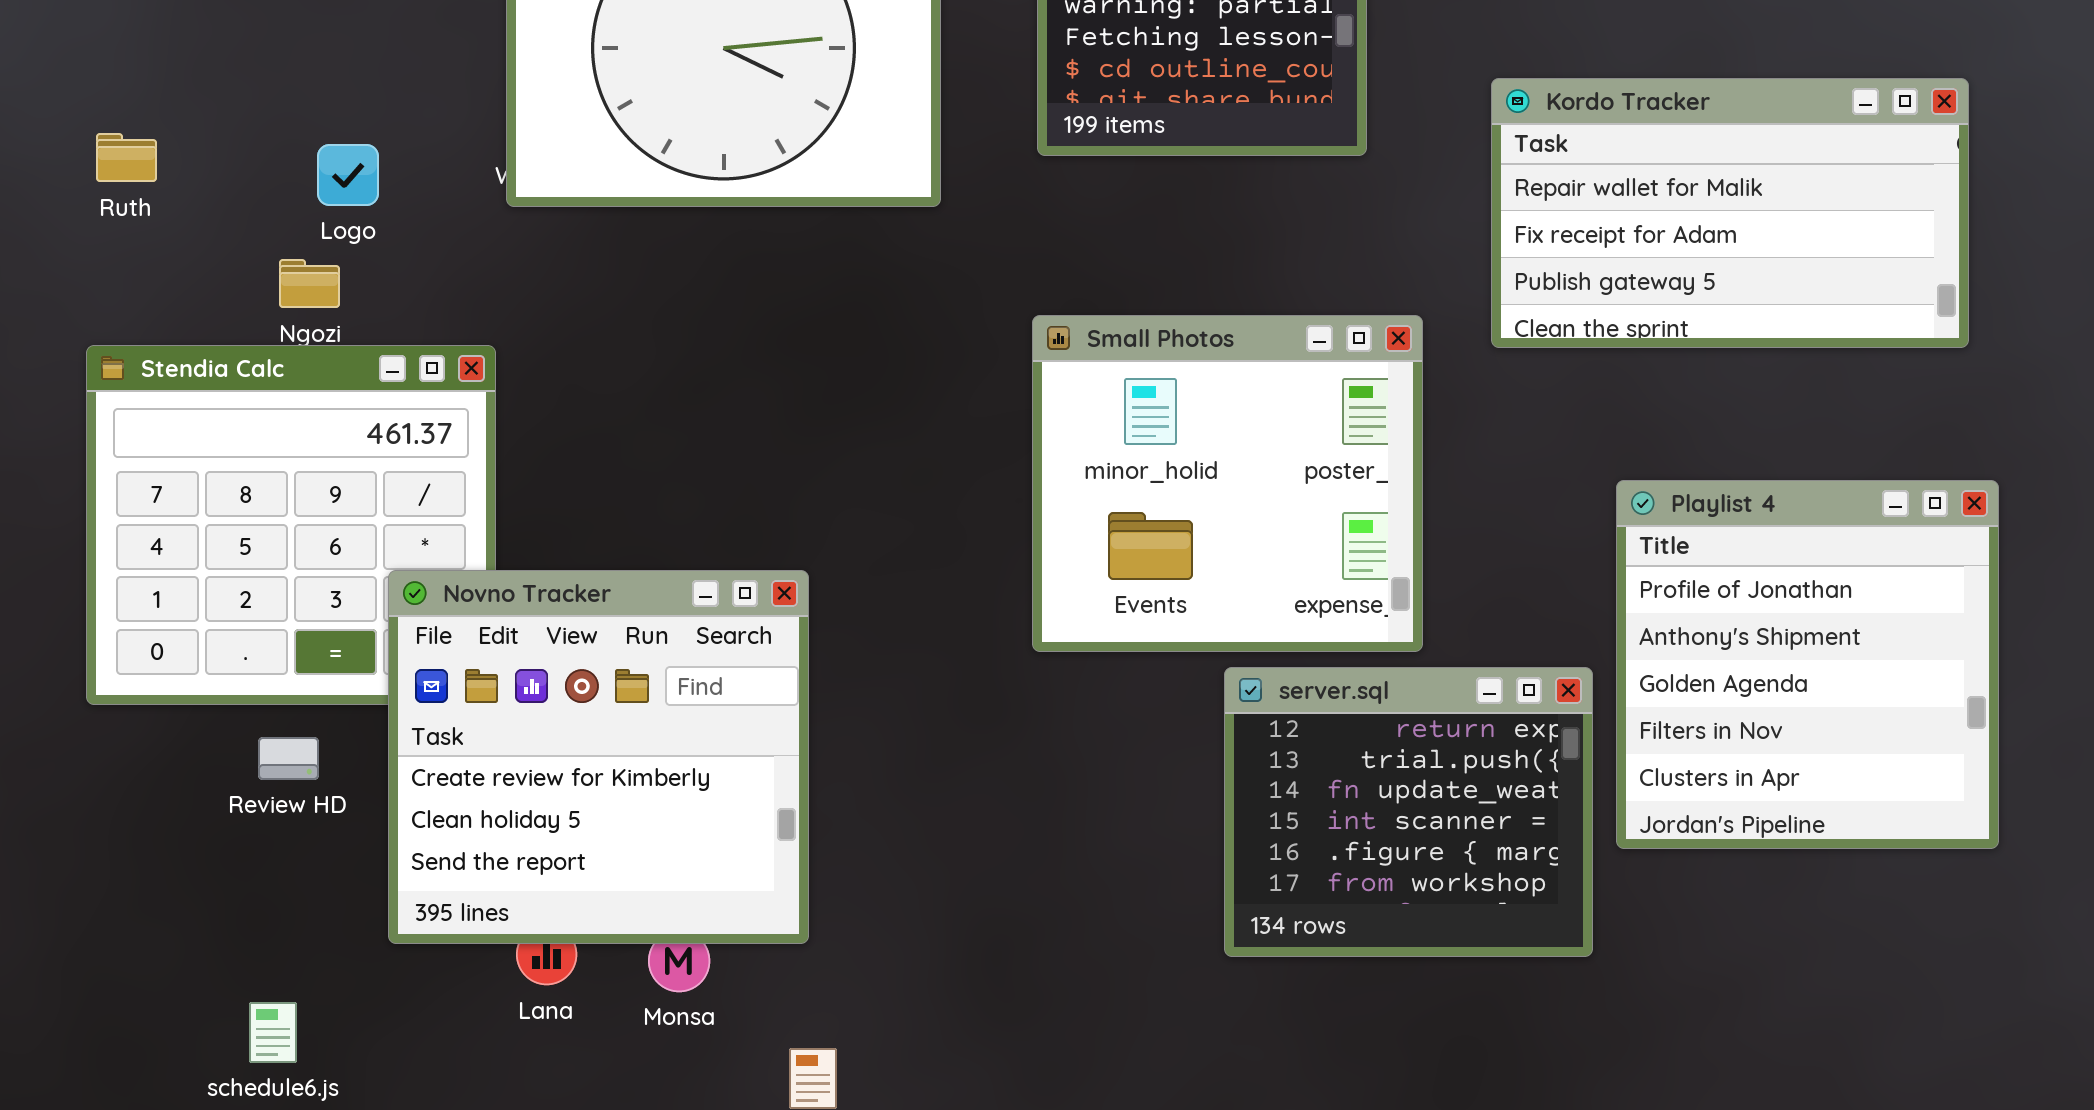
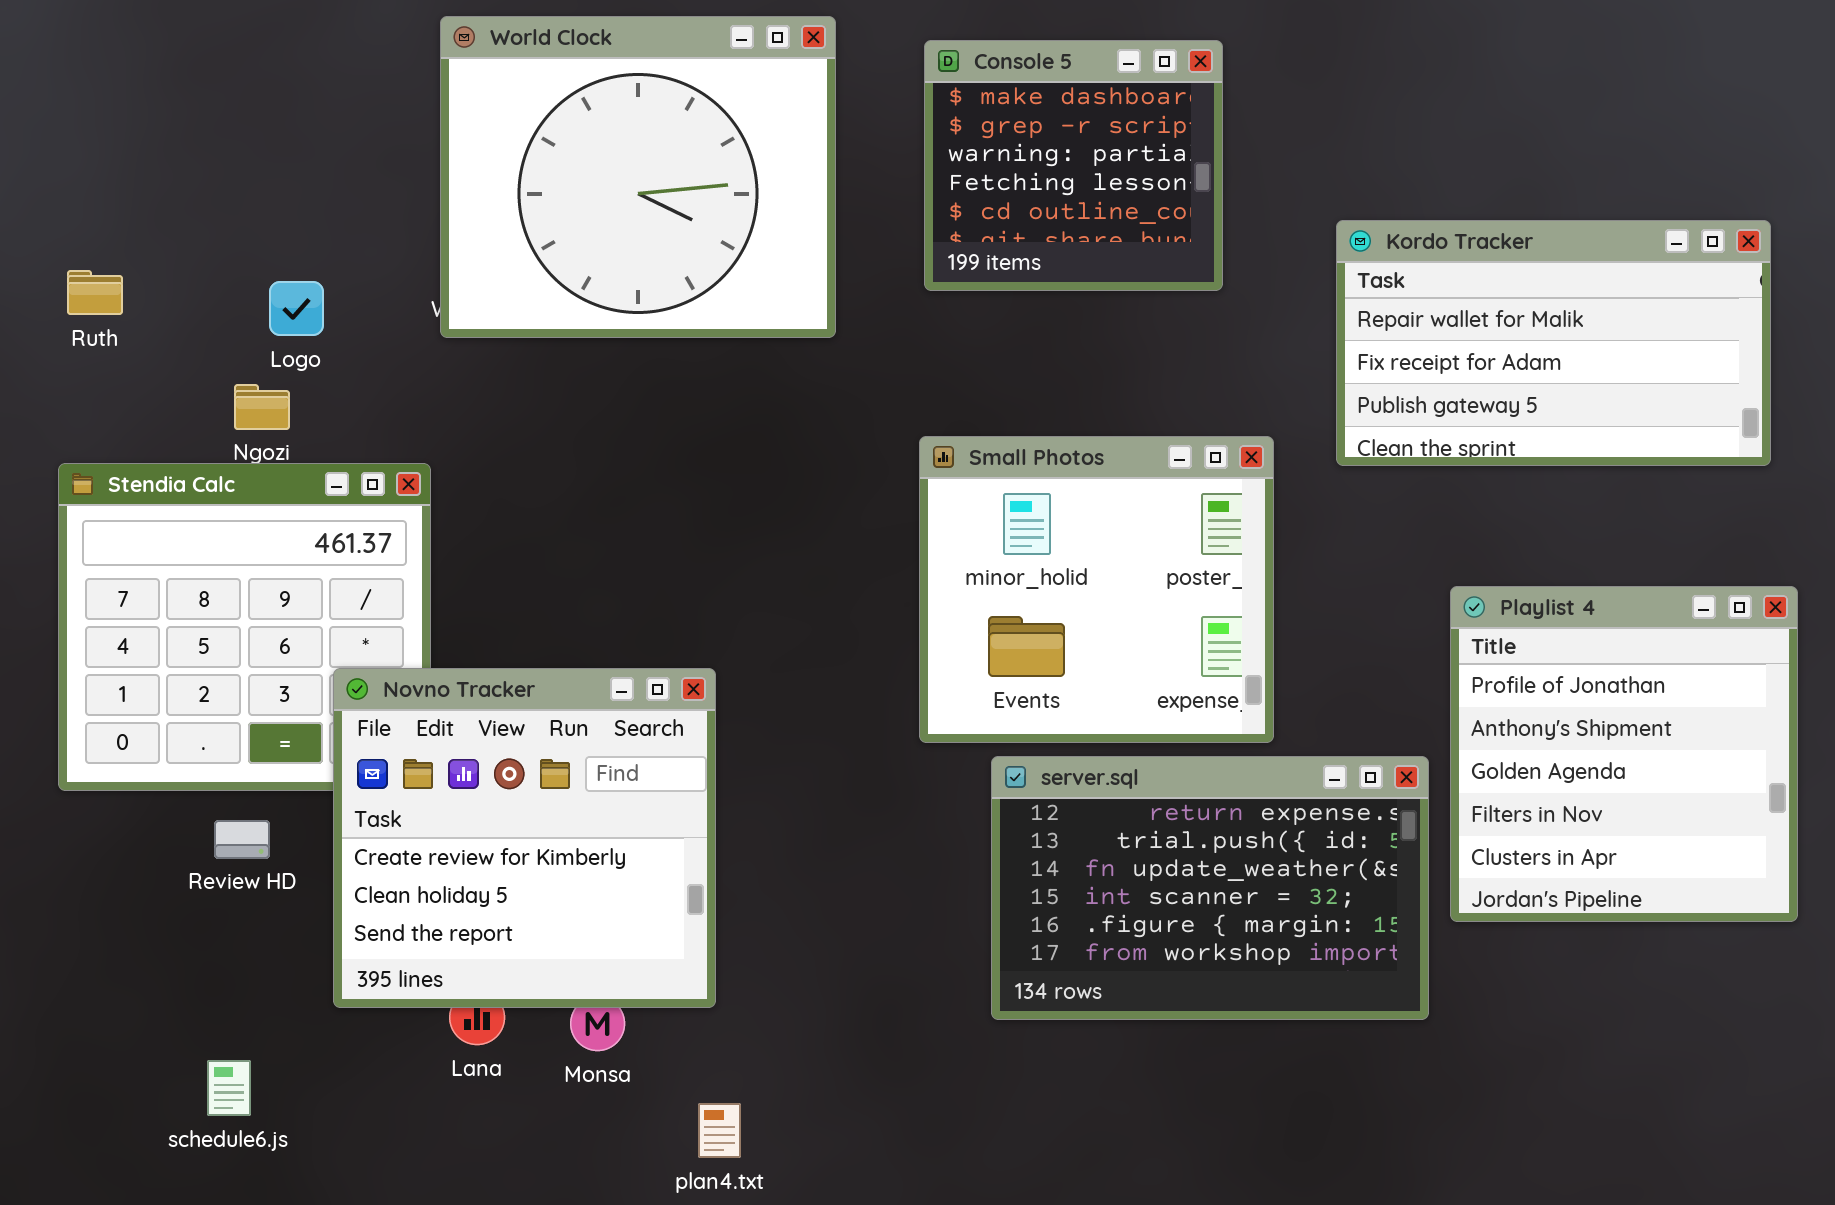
server.sql: [1224,667,1593,957] -> [991,756,1429,1020], resized

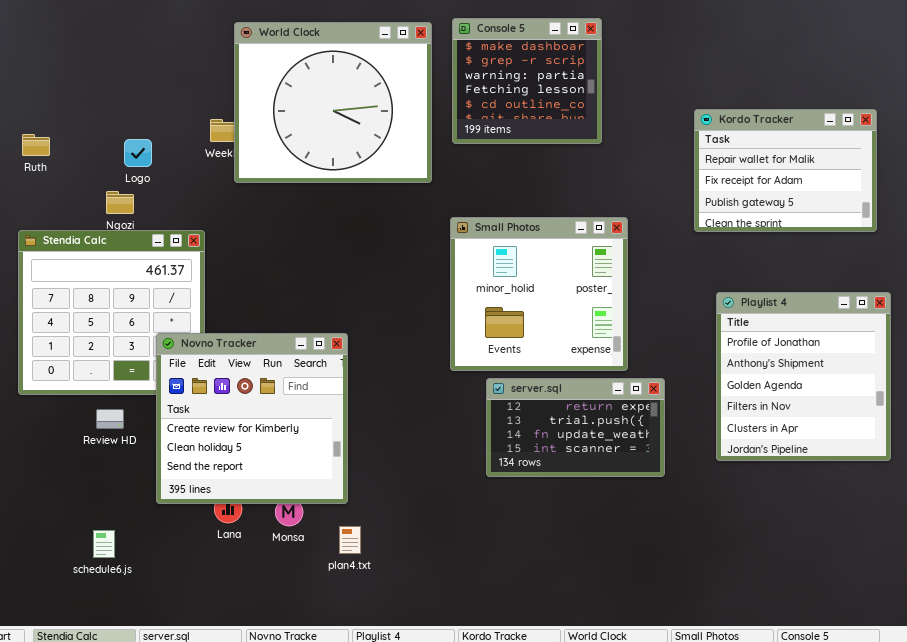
World Clock: [440,16,836,338] -> [234,22,432,183], moved
Kordo Tracker: [1336,220,1771,466] -> [694,109,877,232], resized
server.sql: [991,756,1429,1020] -> [486,378,665,477], resized
plan4.txt: [698,1103,741,1158] -> [339,526,361,554], moved

